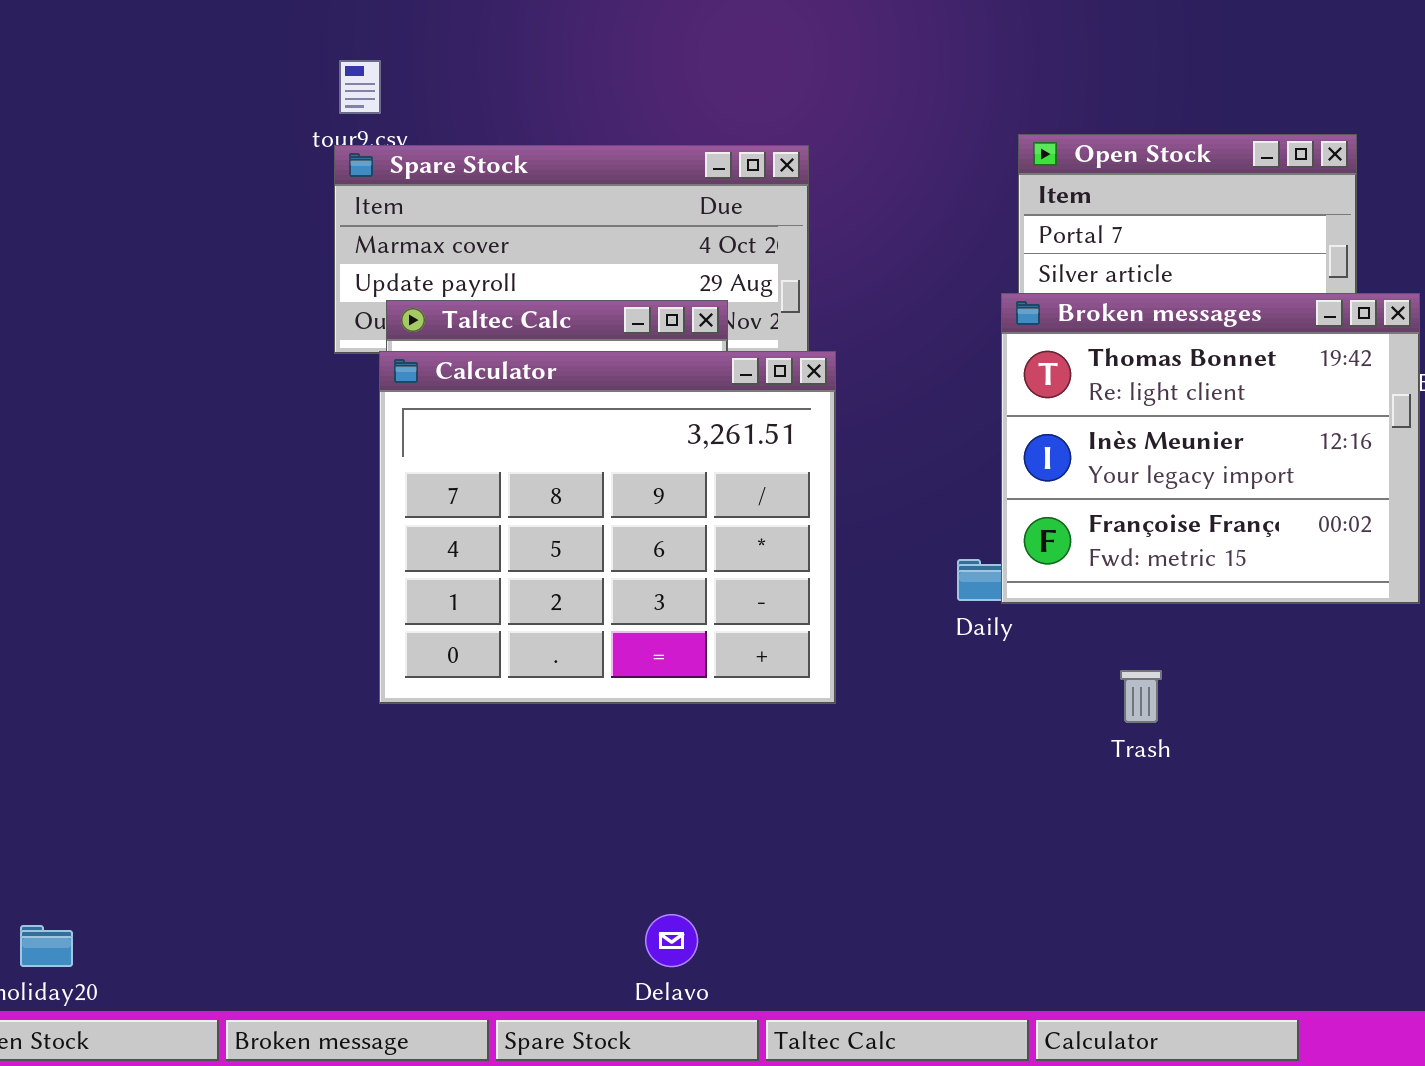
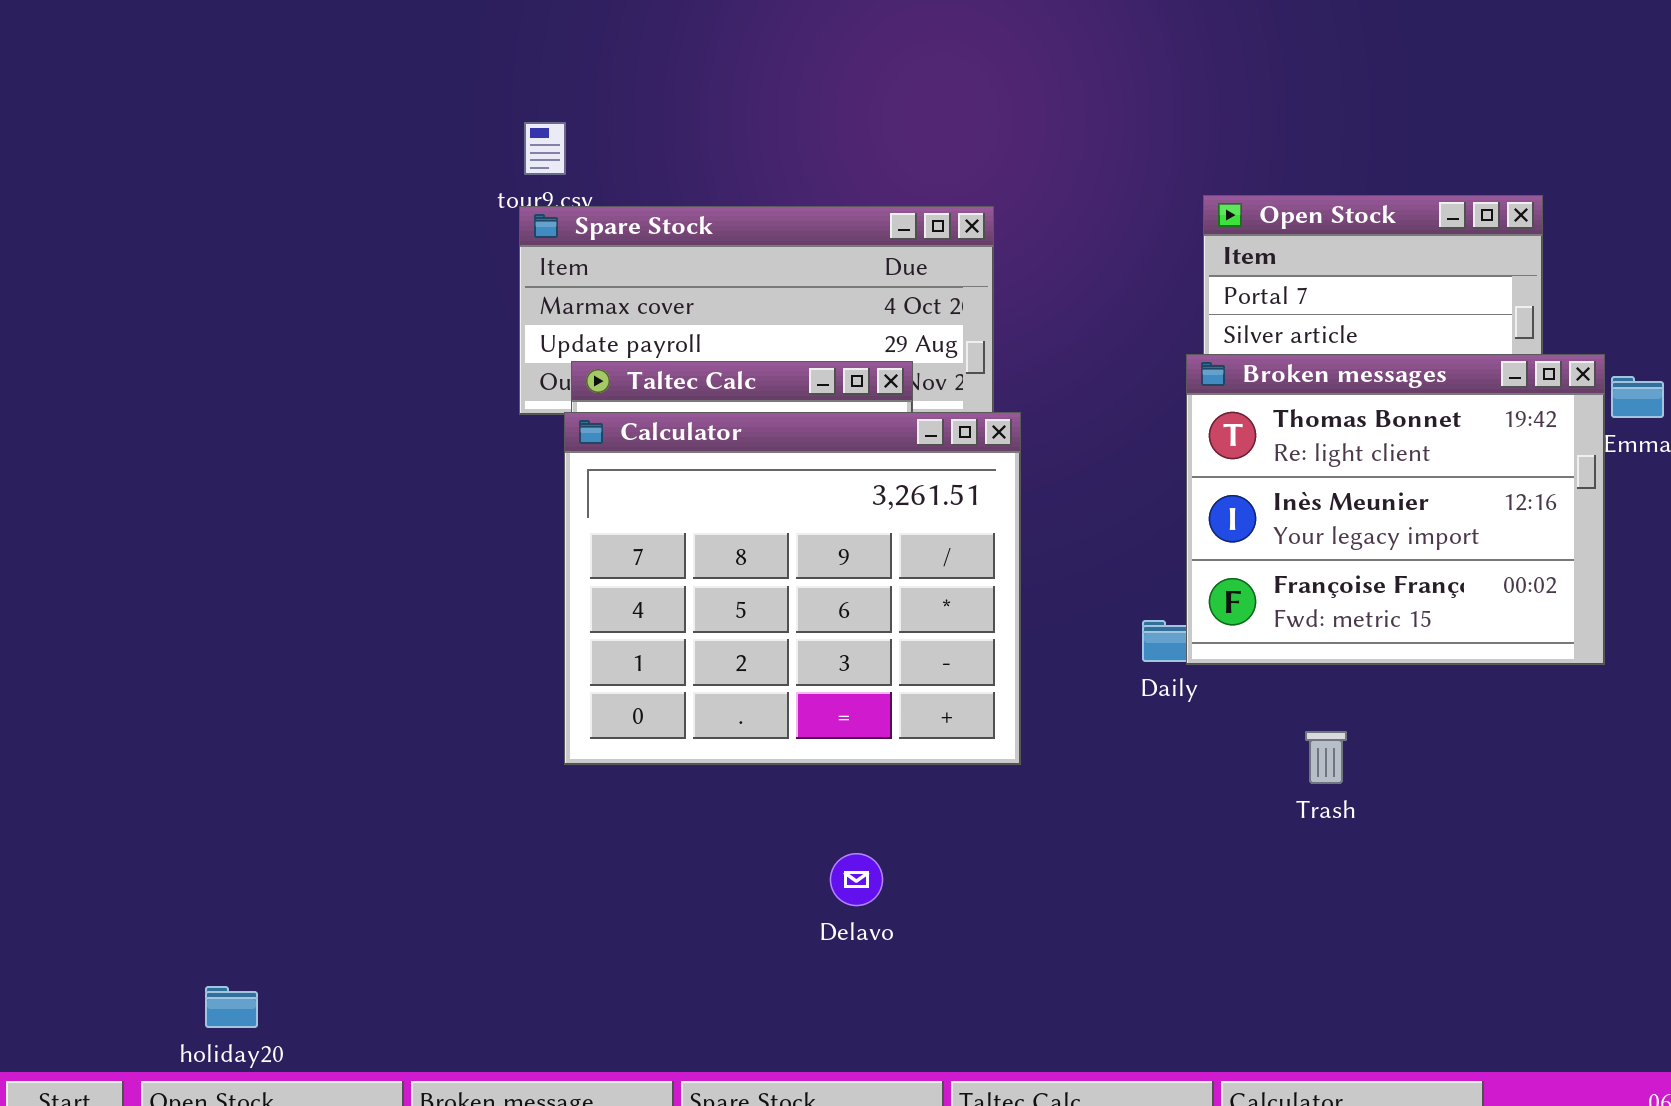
Delavo: [645,914,698,967] -> [830,853,883,906], moved

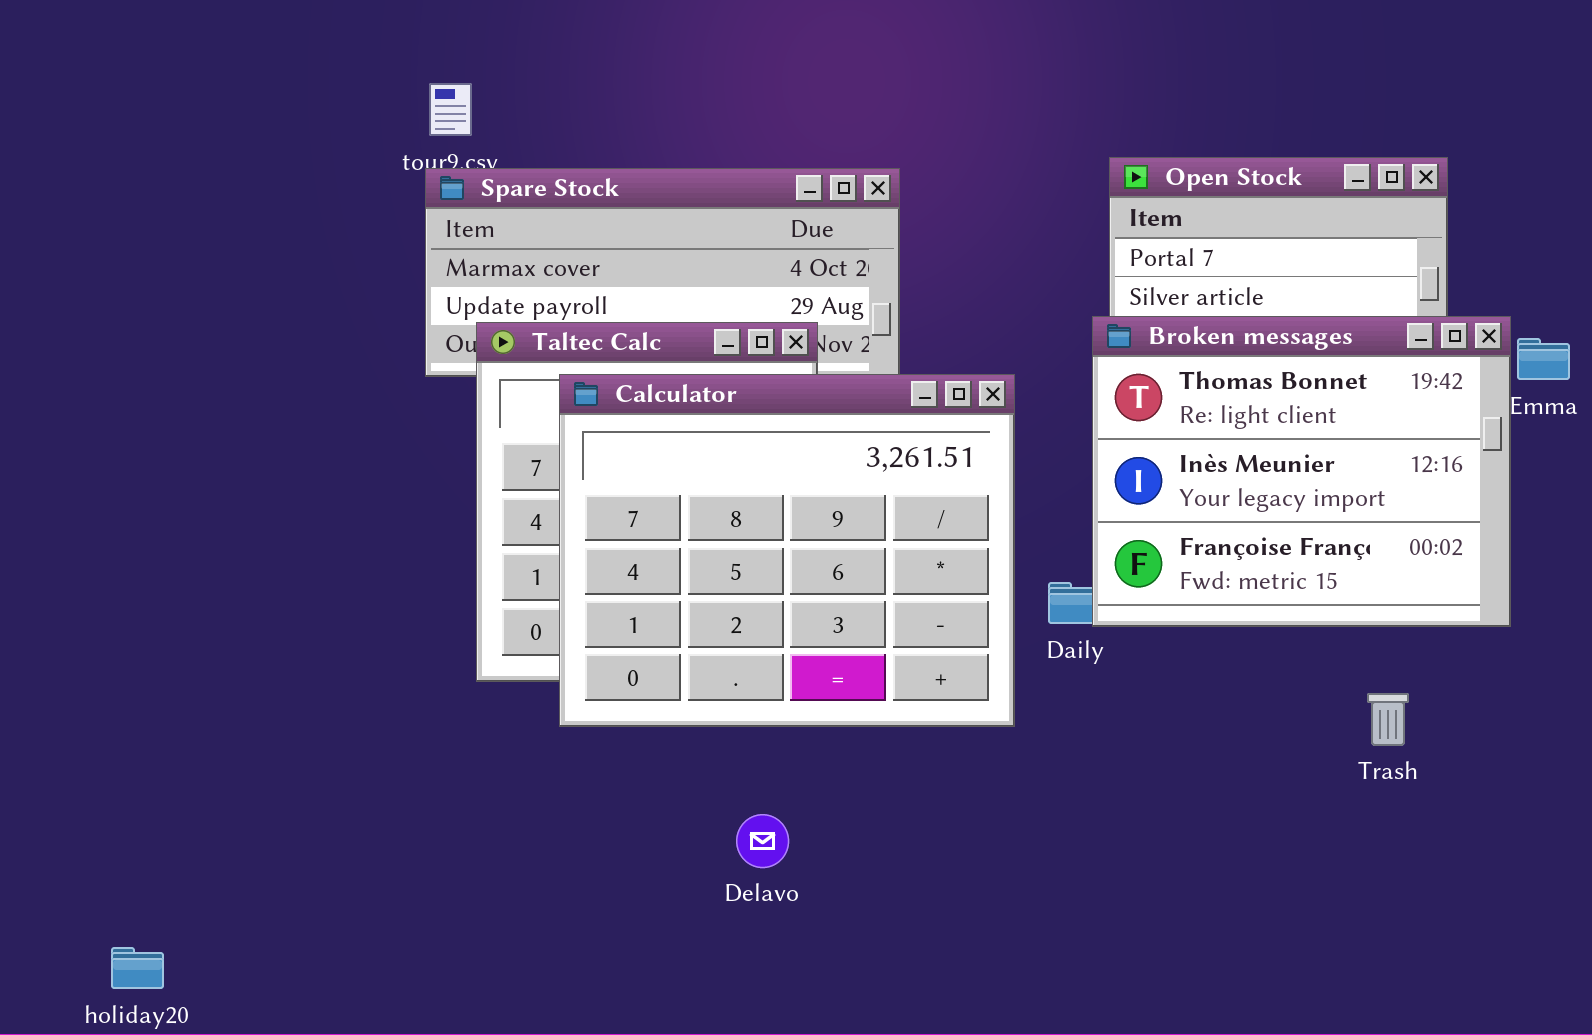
Calculator: [564,412,1021,765] -> [559,374,1015,727], moved
Trash: [1305,731,1347,784] -> [1367,693,1409,746], moved

